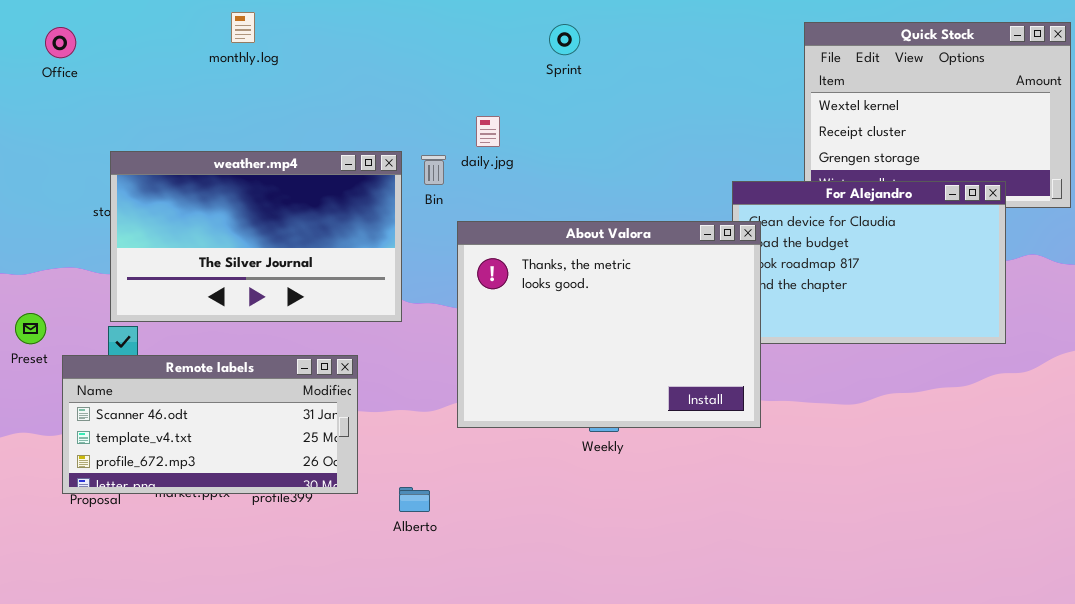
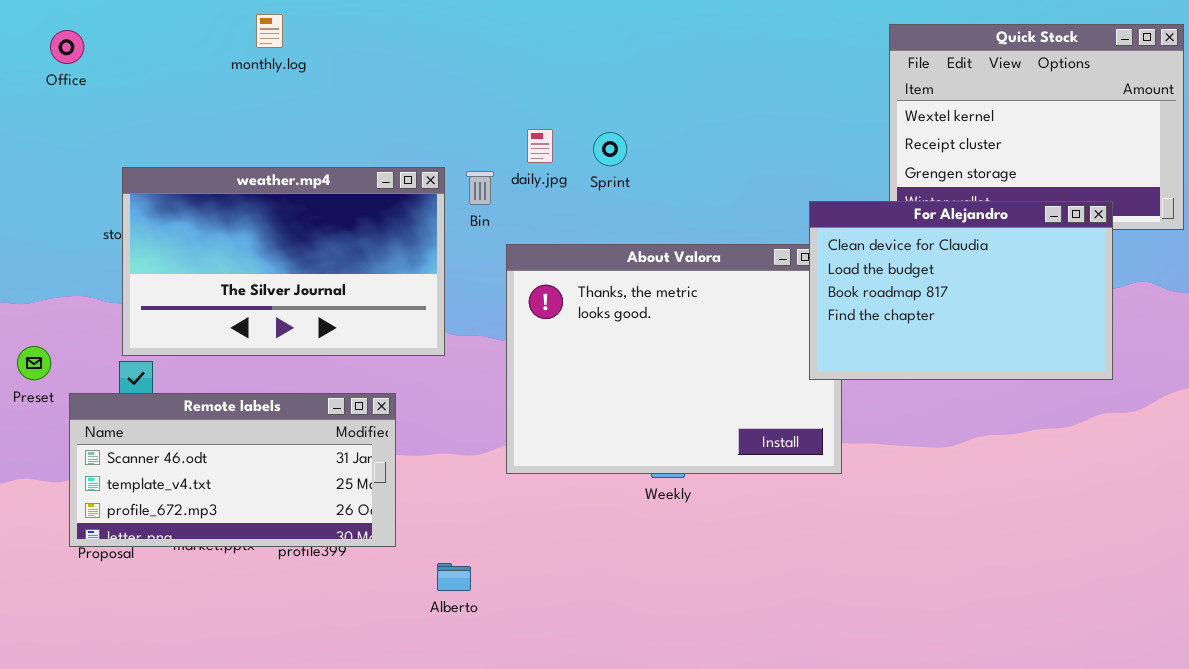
Sprint: [549,24,580,55] -> [593,132,627,166], moved
For Alejandro: [732,181,1006,344] -> [809,201,1113,380], raised
Alberto: [399,487,430,512] -> [437,563,471,591], moved

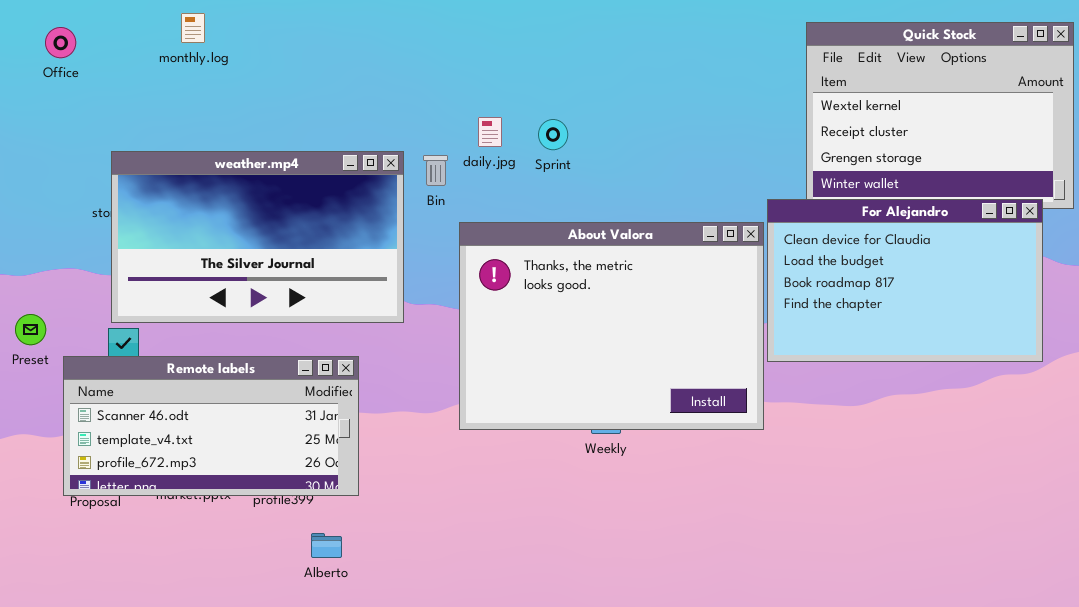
monthly.log: [256,14,283,48] -> [181,13,205,43], moved
For Alejandro: [809,201,1113,380] -> [767,199,1043,362], moved
Alberto: [437,563,471,591] -> [311,533,342,558], moved

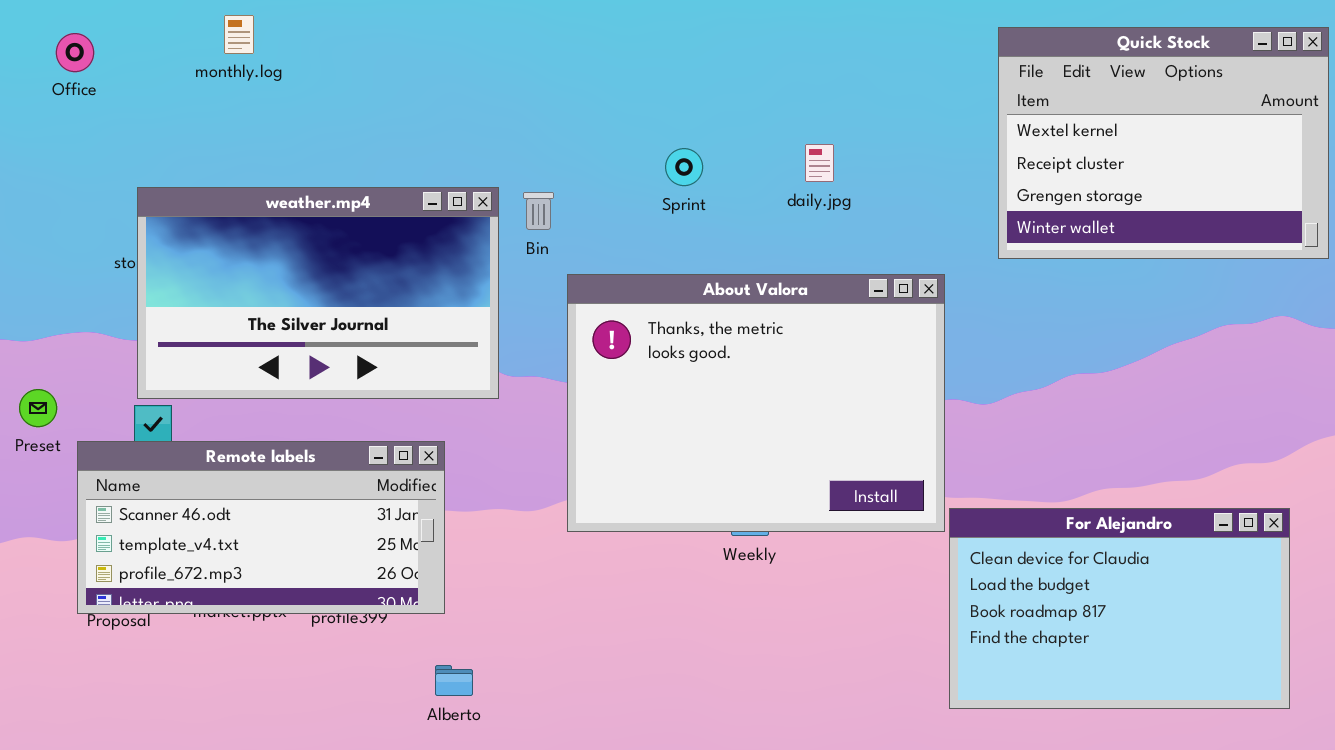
daily.jpg: [478,117,502,147] -> [805,144,834,182], moved
For Alejandro: [767,199,1043,362] -> [949,508,1290,709], moved
Alberto: [311,533,342,558] -> [435,665,473,696], moved

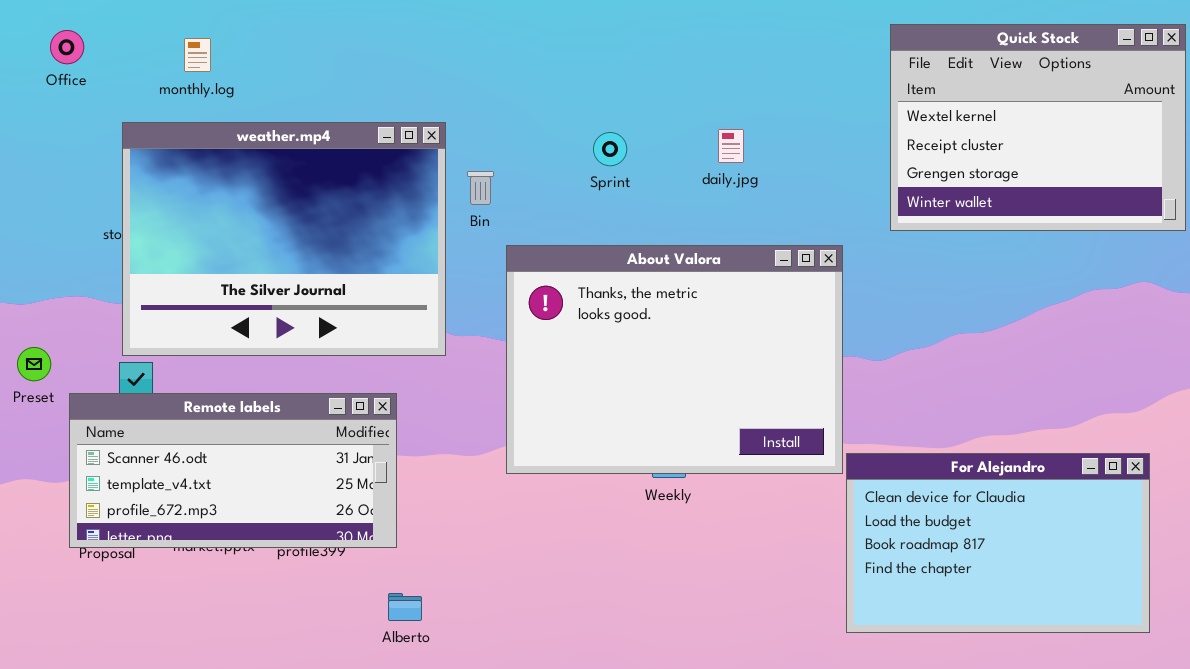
monthly.log: [224,15,254,54] -> [184,38,211,72], moved
weather.mp4: [137,187,499,399] -> [122,122,446,356], resized

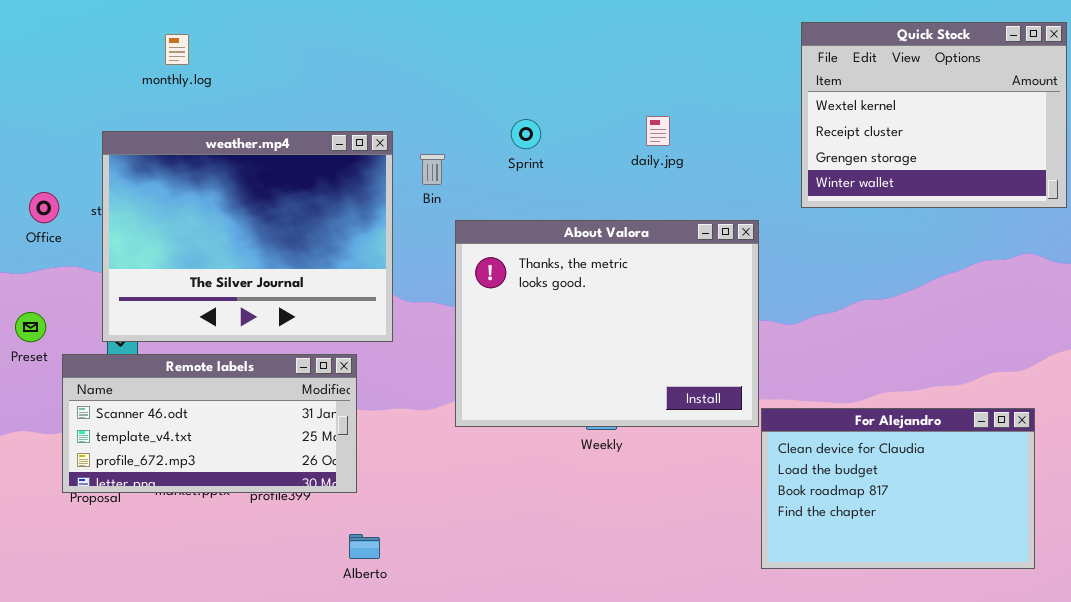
Office: [50,30,84,64] -> [29,192,59,223], moved
weather.mp4: [122,122,446,356] -> [102,131,393,342], moved
Sprint: [593,132,627,166] -> [511,119,541,149], moved

